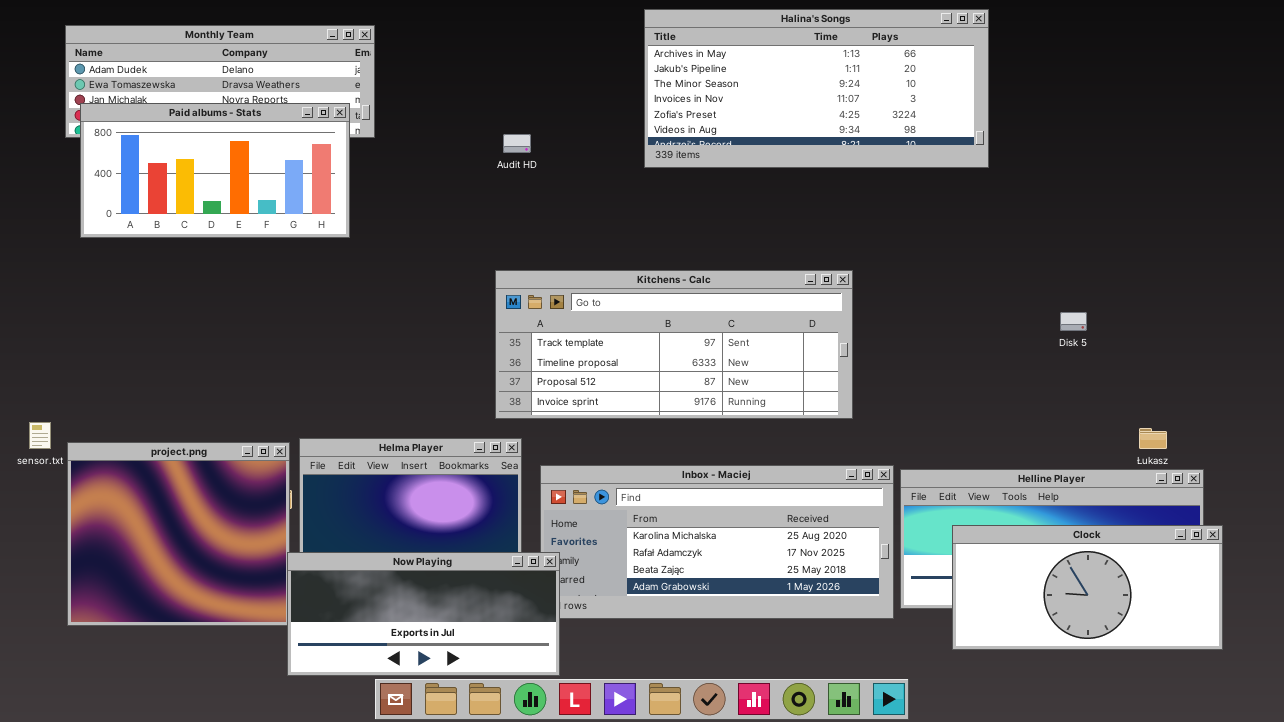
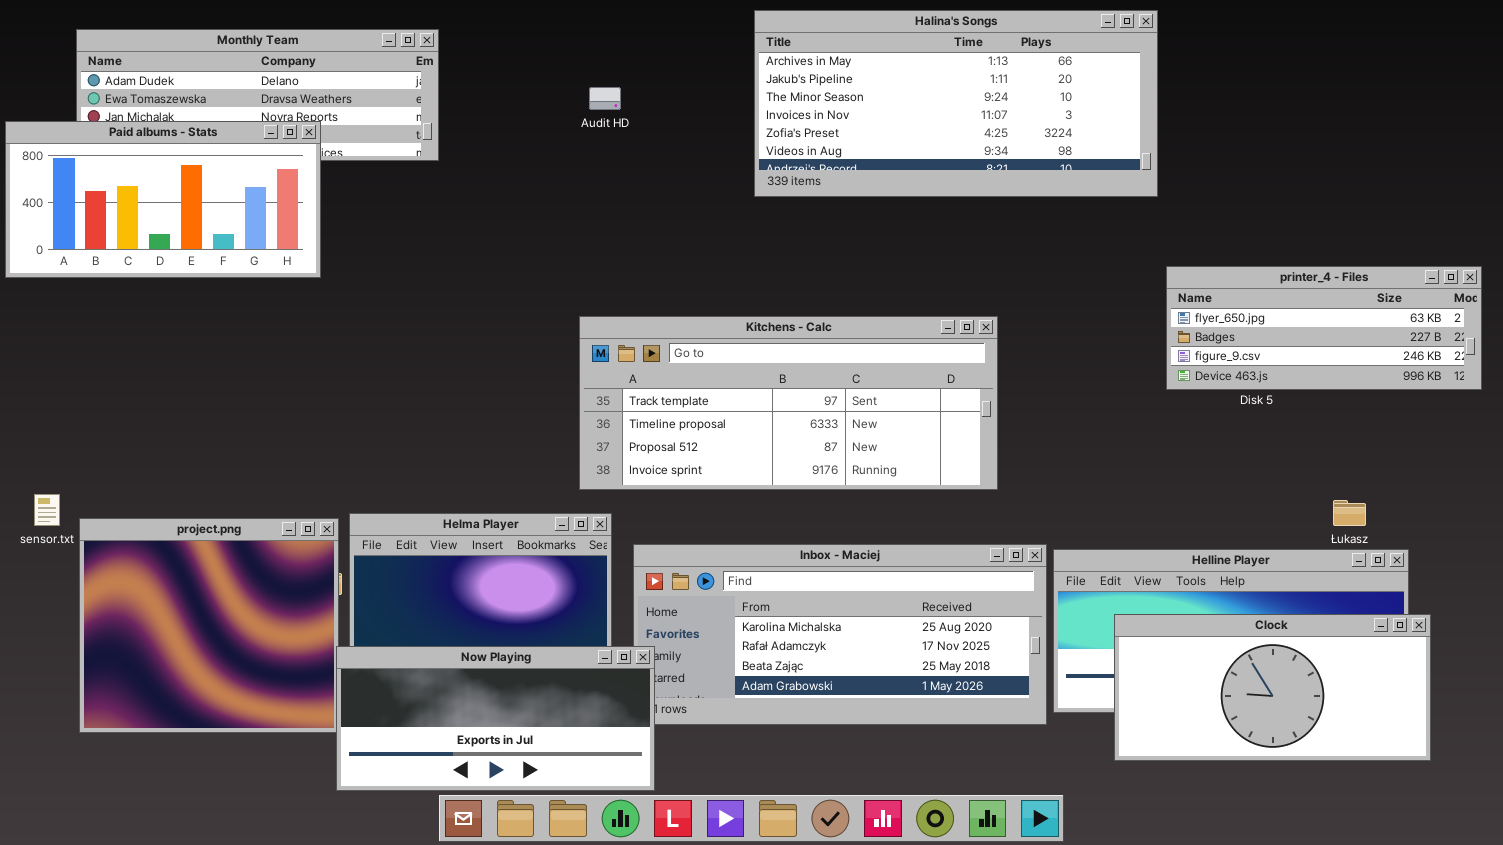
Paid albums - Stats: [80,103,350,238] -> [5,121,321,278], moved
Audit HD: [503,134,531,153] -> [589,87,621,110], moved
printer_4 - Files: none -> [1166,266,1482,390], opened

